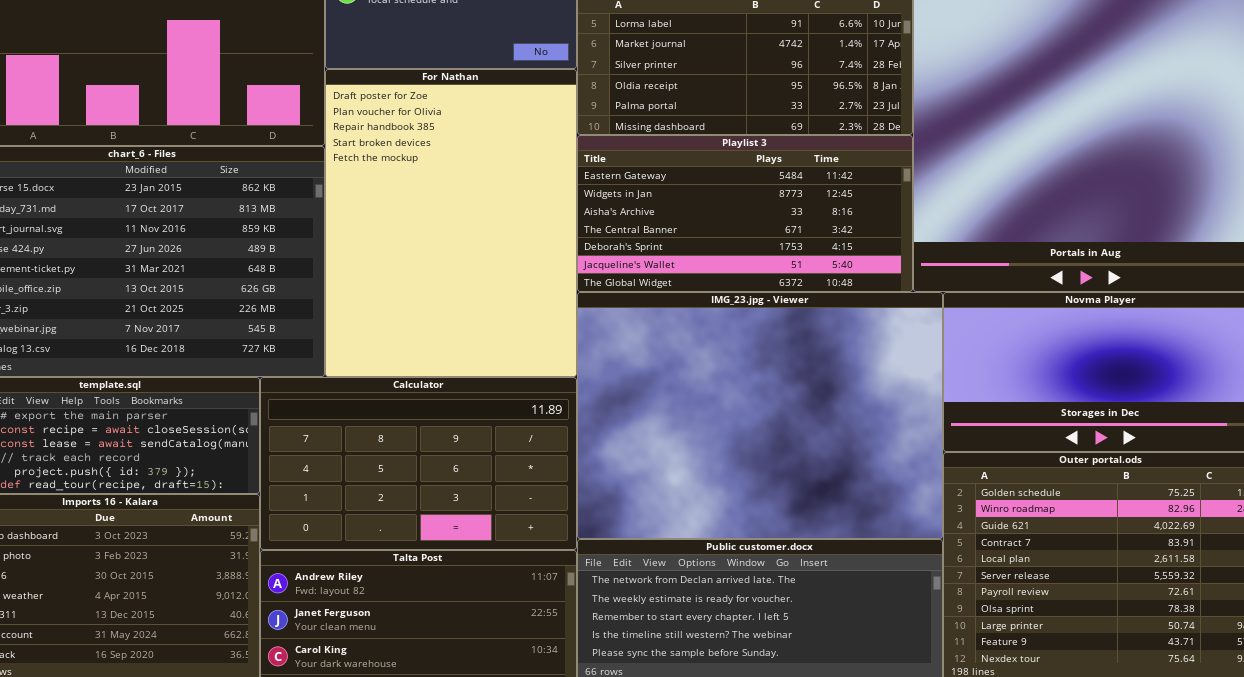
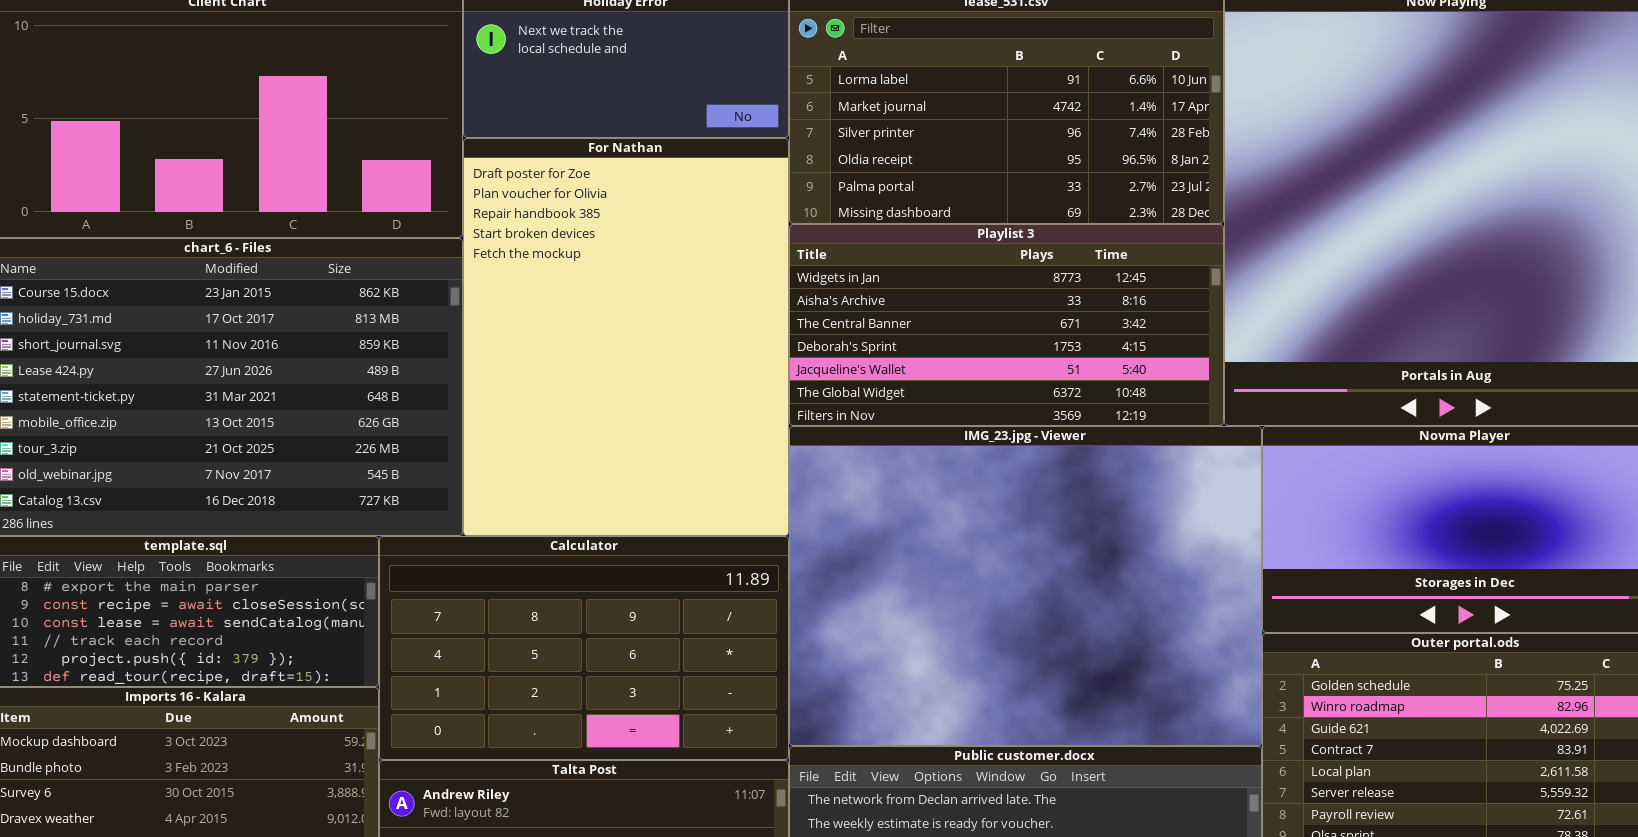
Playlist 3: [577,135,913,292] -> [789,224,1224,426], scrolled down 1 row

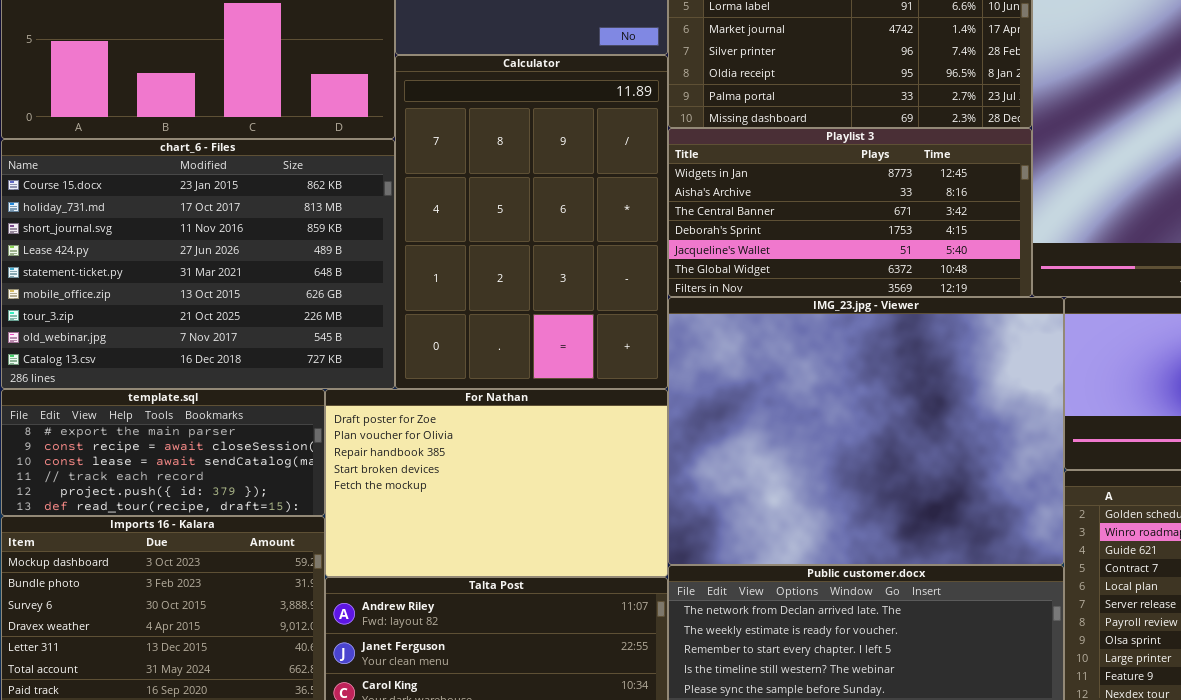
For Nathan: [463,138,789,536] -> [325,389,668,577], moved, resized
Calculator: [379,536,789,760] -> [395,55,668,389], moved, resized

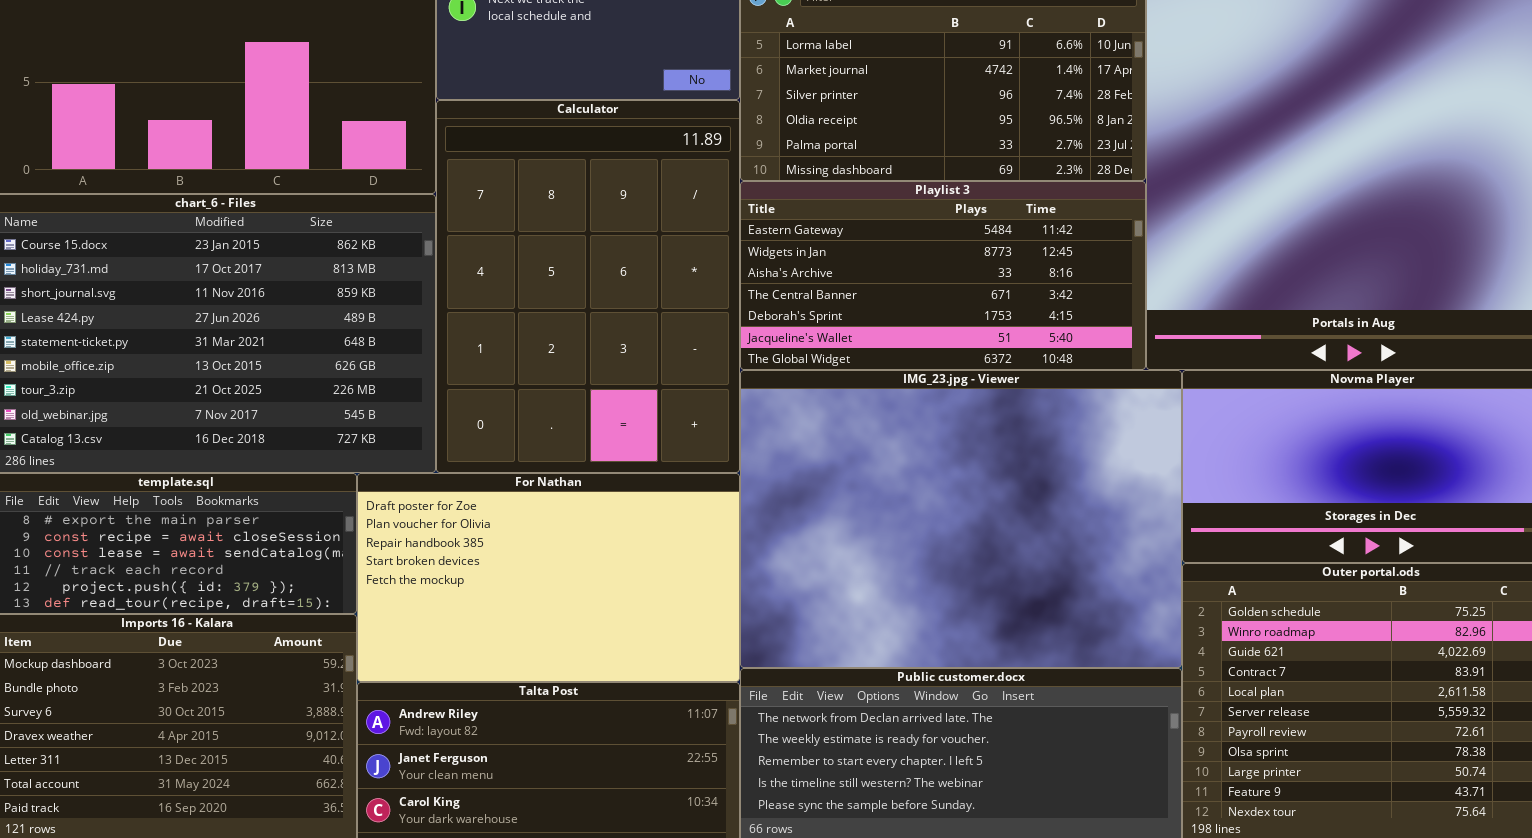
Playlist 3: [668,128,1032,297] -> [740,181,1146,370], scrolled up 1 row

